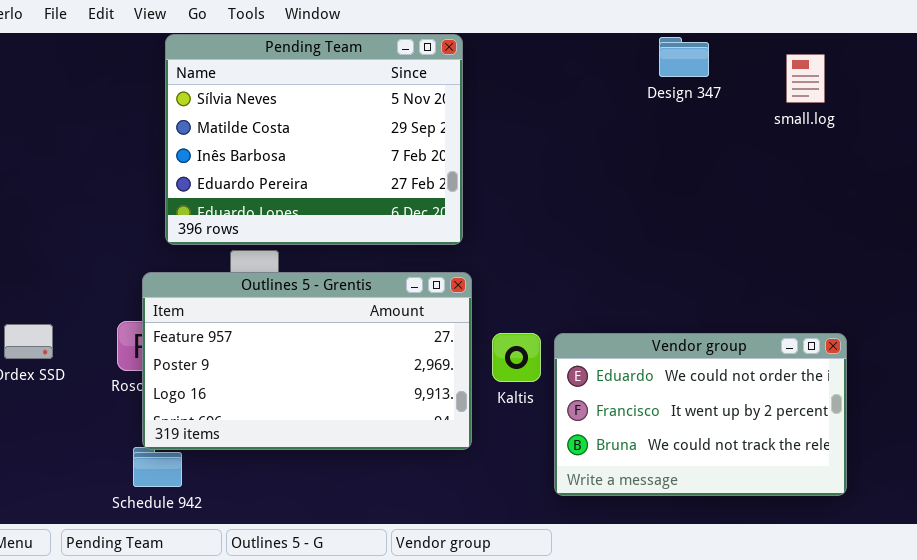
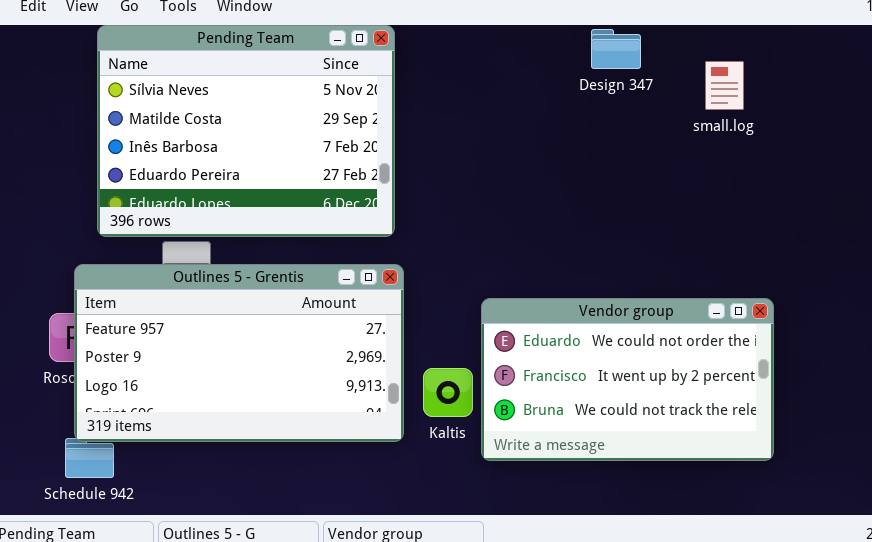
small.log: [786,54,825,103] -> [705,61,744,110], moved
Kaltis: [492,333,541,382] -> [423,368,473,417], moved
Vendor group: [554,333,847,496] -> [481,298,774,461], moved

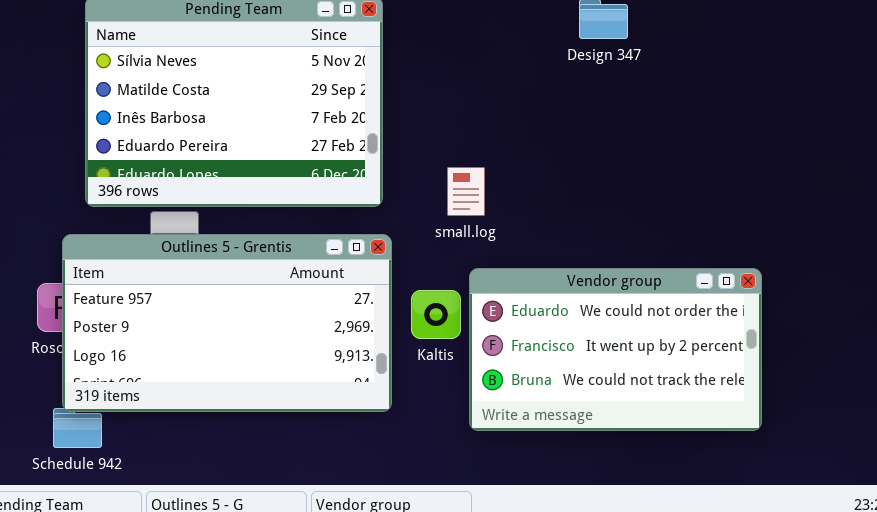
small.log: [705,61,744,110] -> [447,167,485,216], moved
Kaltis: [423,368,473,417] -> [411,290,461,339], moved

